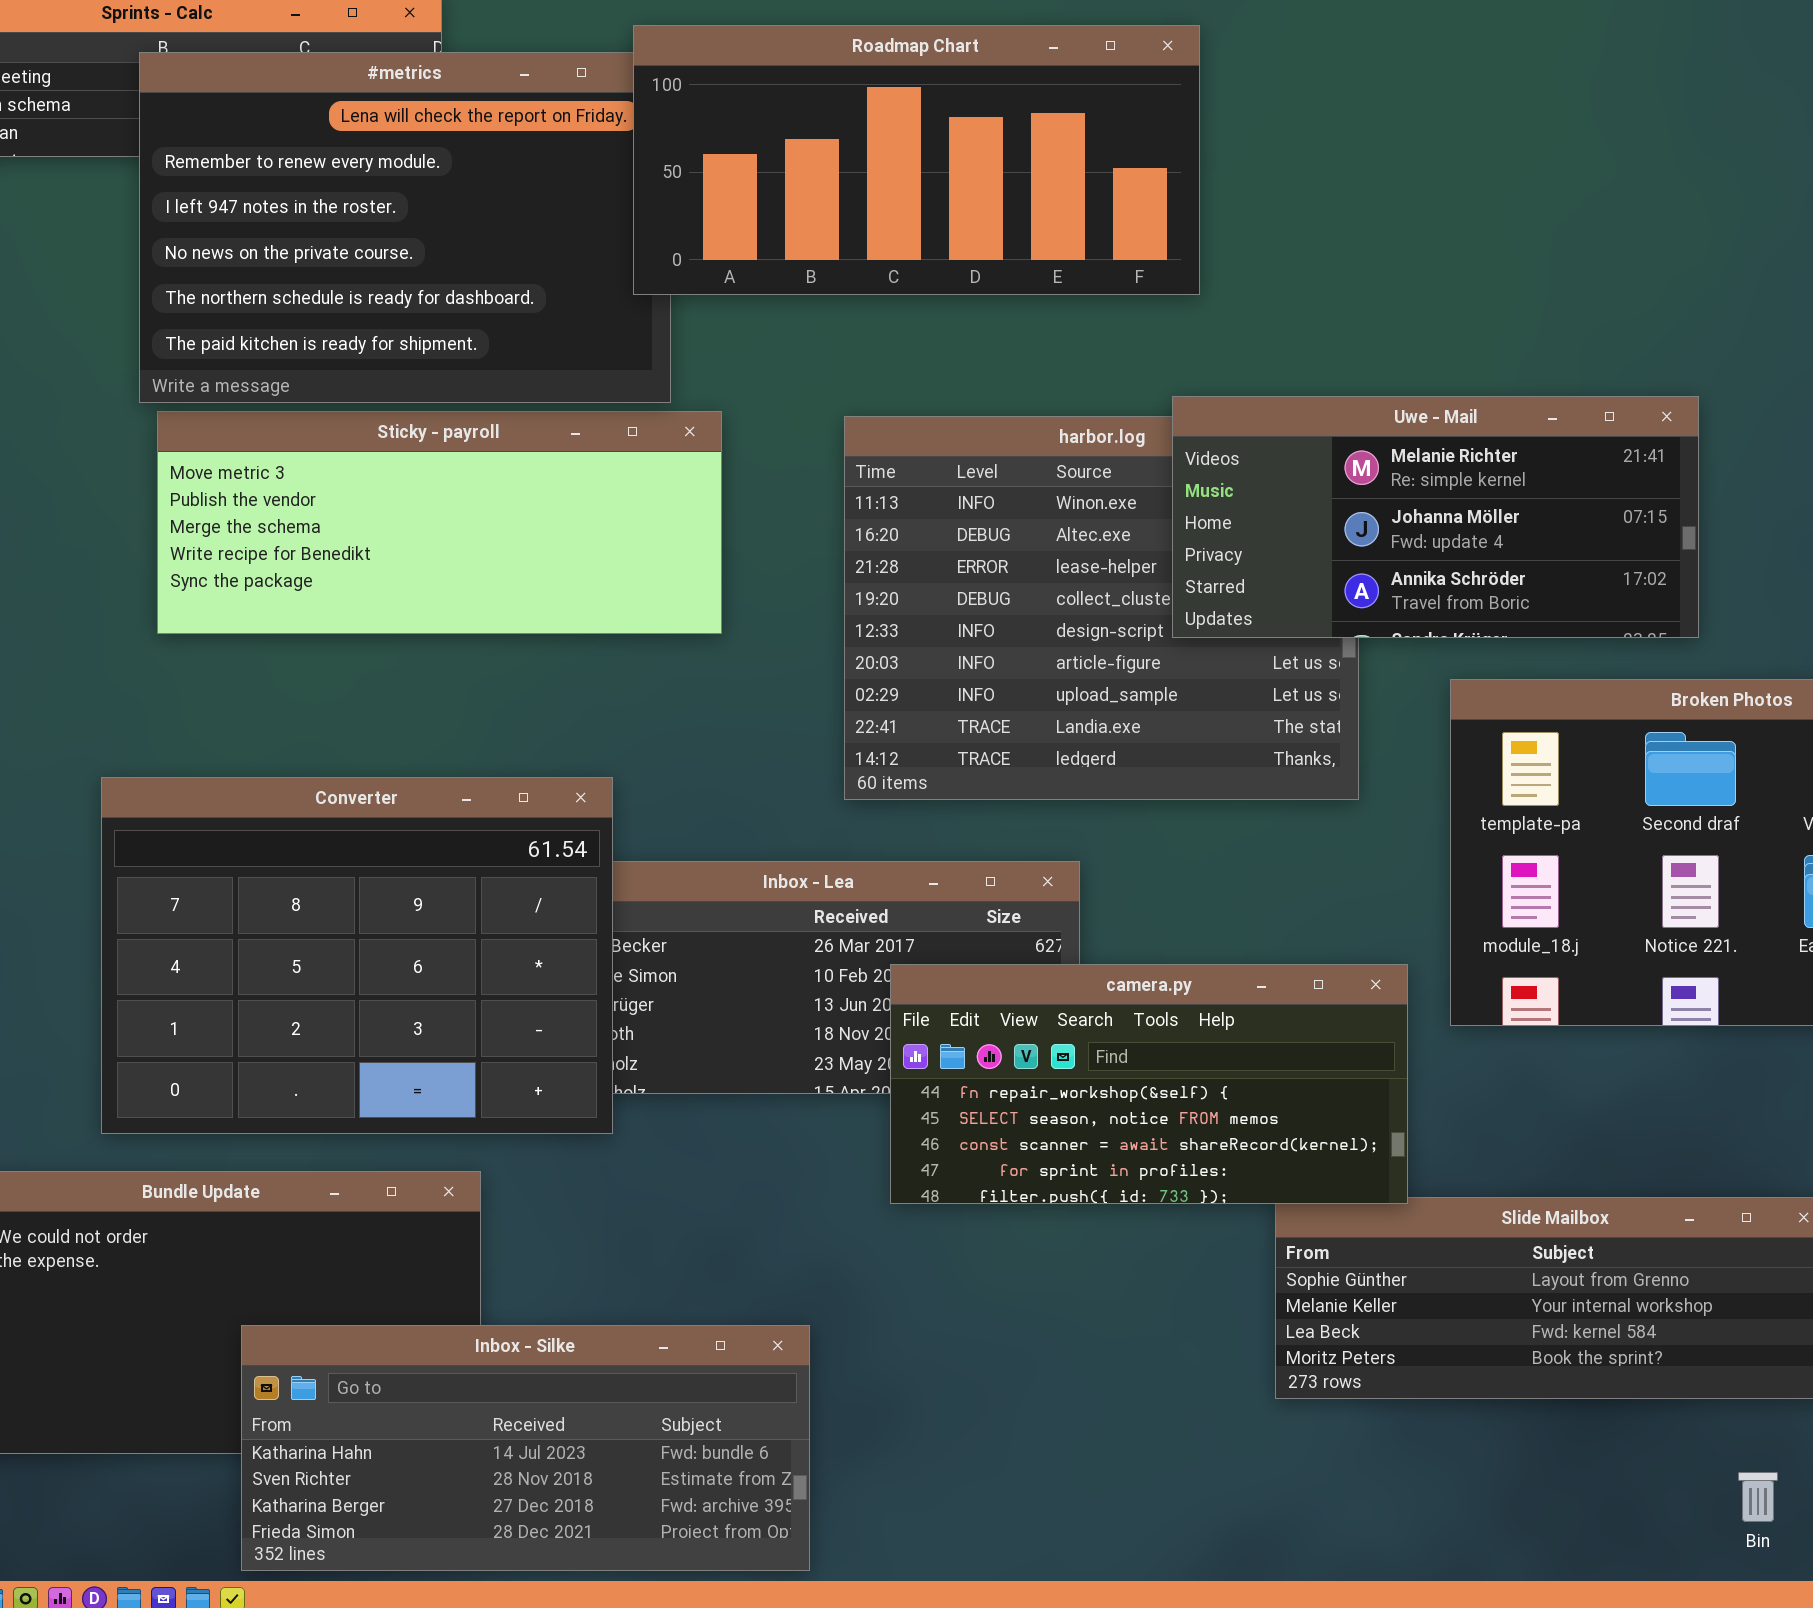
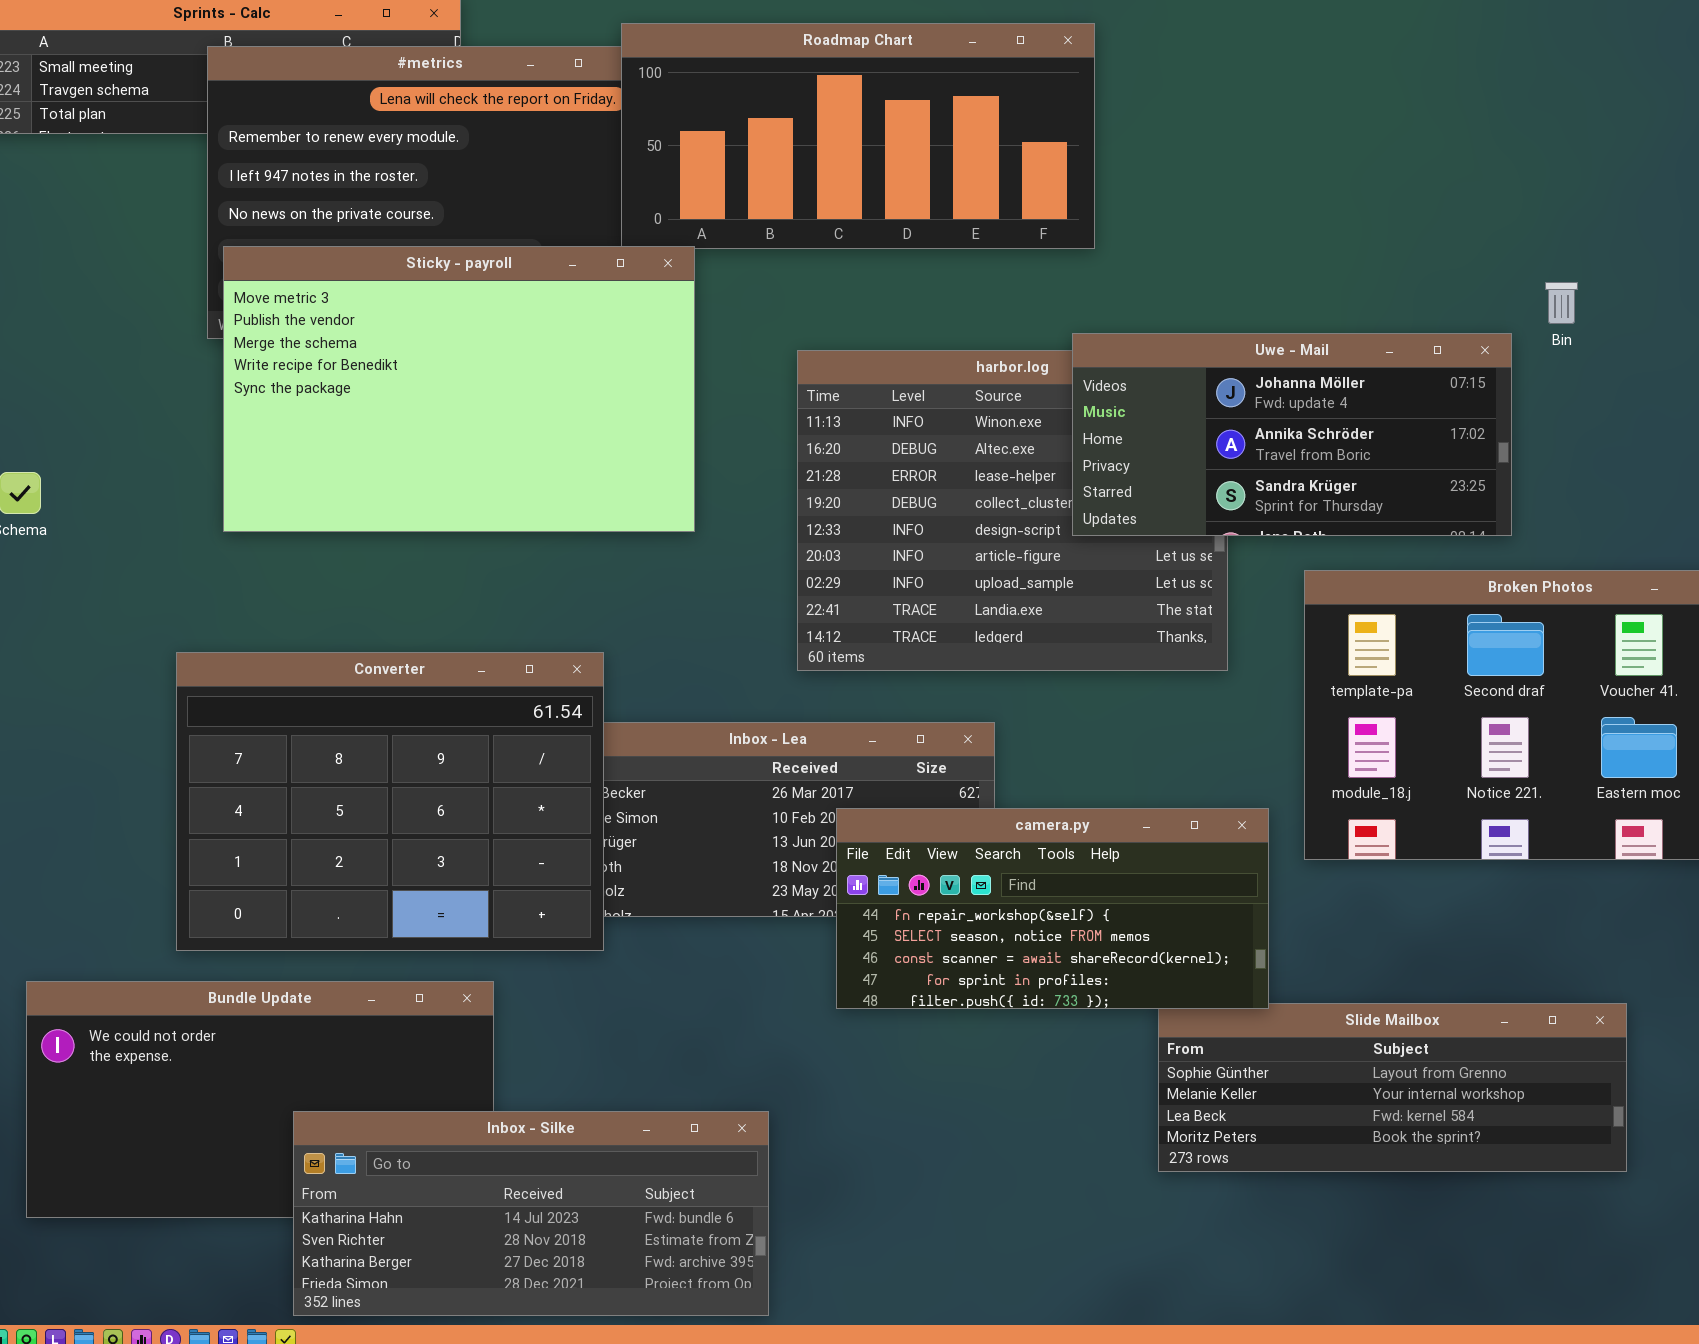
Uwe - Mail: [1172,396,1699,638] -> [1072,333,1512,536], scrolled down 1 row
Sticky - payroll: [157,411,722,634] -> [223,246,695,532], resized
Bin: [1738,1472,1778,1522] -> [1545,282,1578,324], moved

